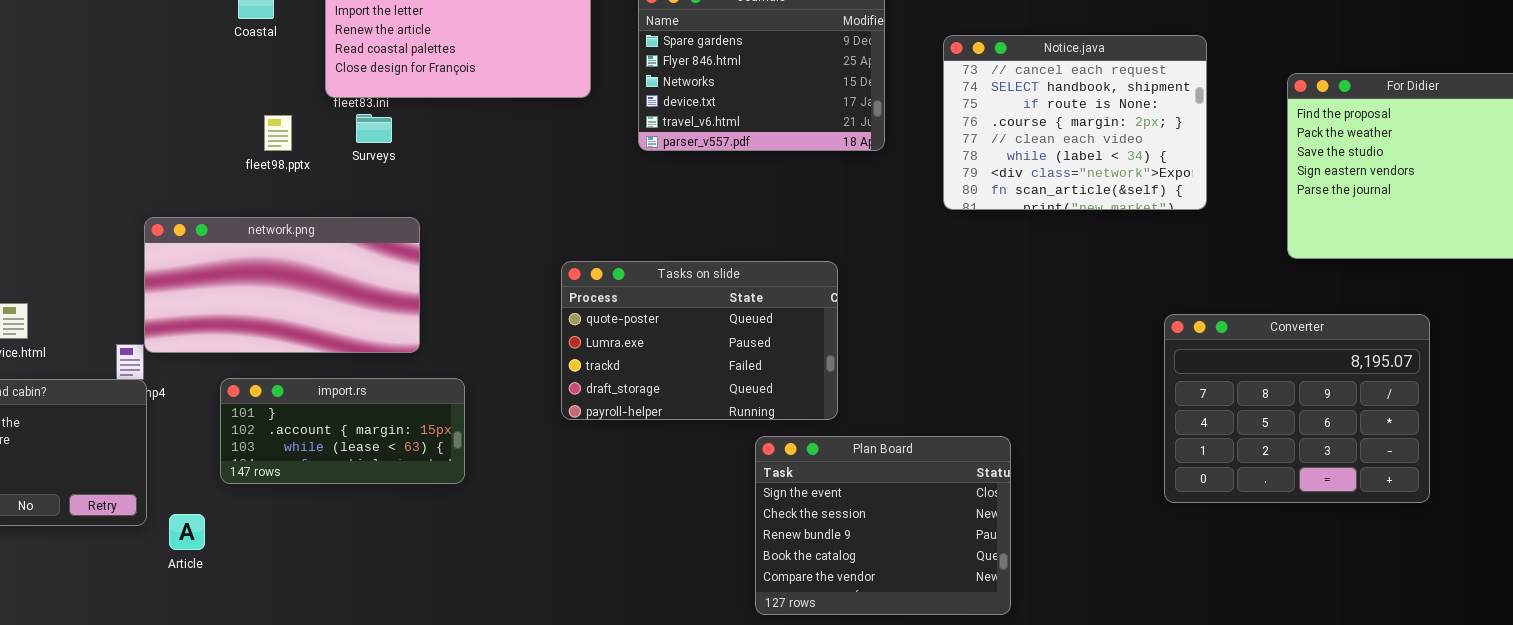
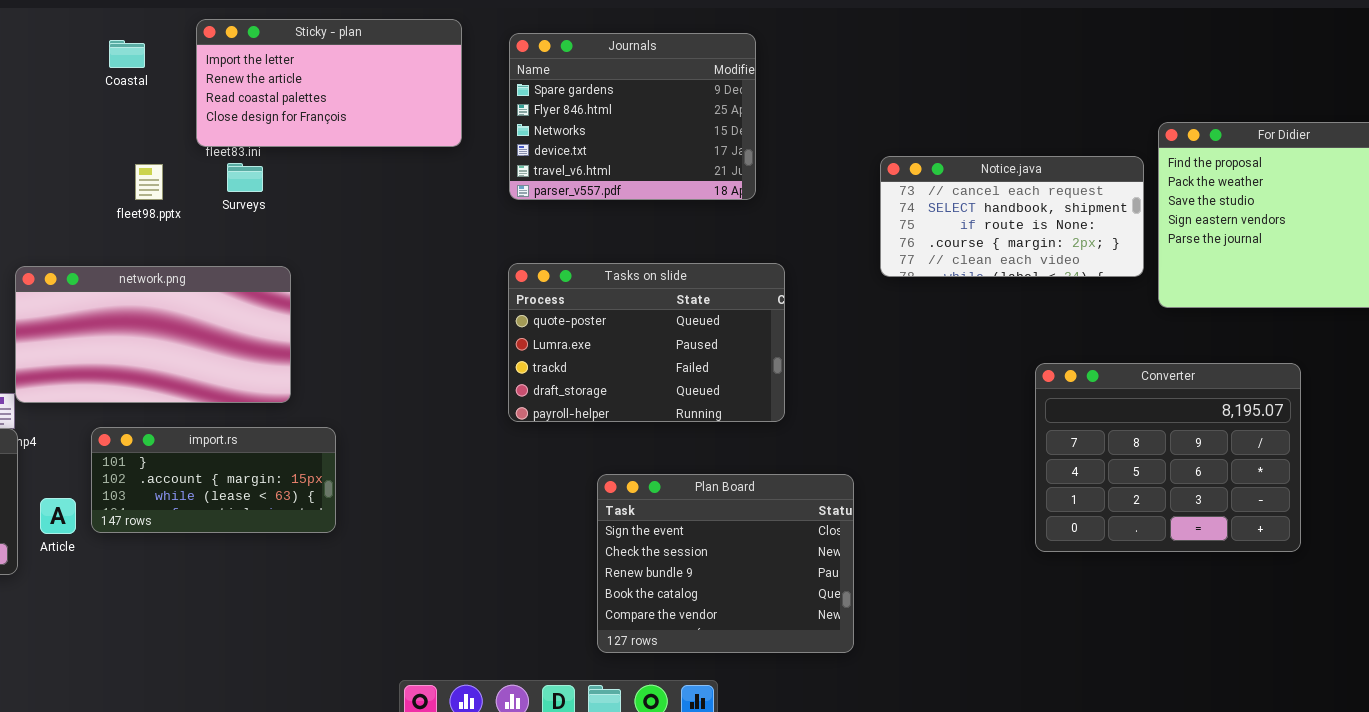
Notice.java: [943,35,1207,210] -> [880,156,1144,277], moved, resized
Tasks on slide: [561,261,838,420] -> [508,263,785,422], moved
Plan Board: [755,436,1011,615] -> [597,474,854,653], moved
Article: [169,514,205,550] -> [40,498,76,534], moved

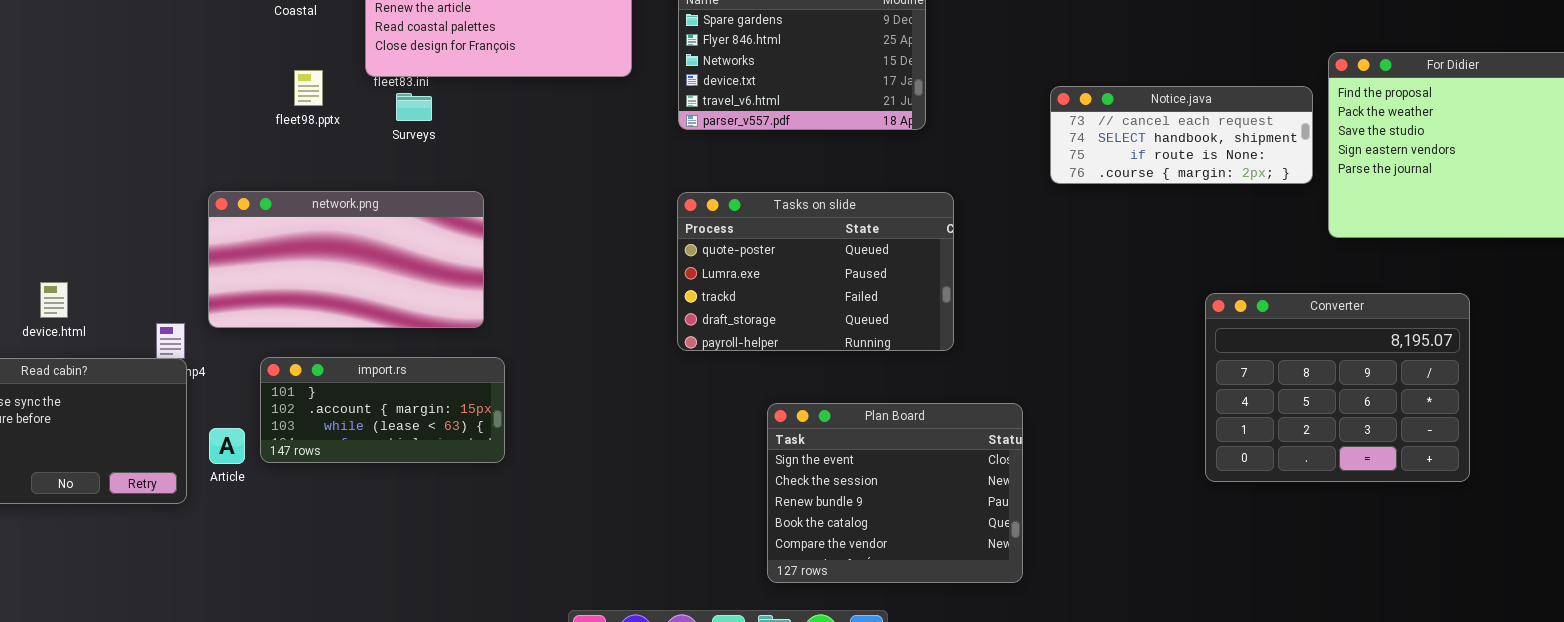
Notice.java: [880,156,1144,277] -> [1050,86,1313,184], resized
fleet98.pptx: [135,164,163,200] -> [294,70,323,106], moved
network.png: [15,266,291,403] -> [208,191,484,328], moved

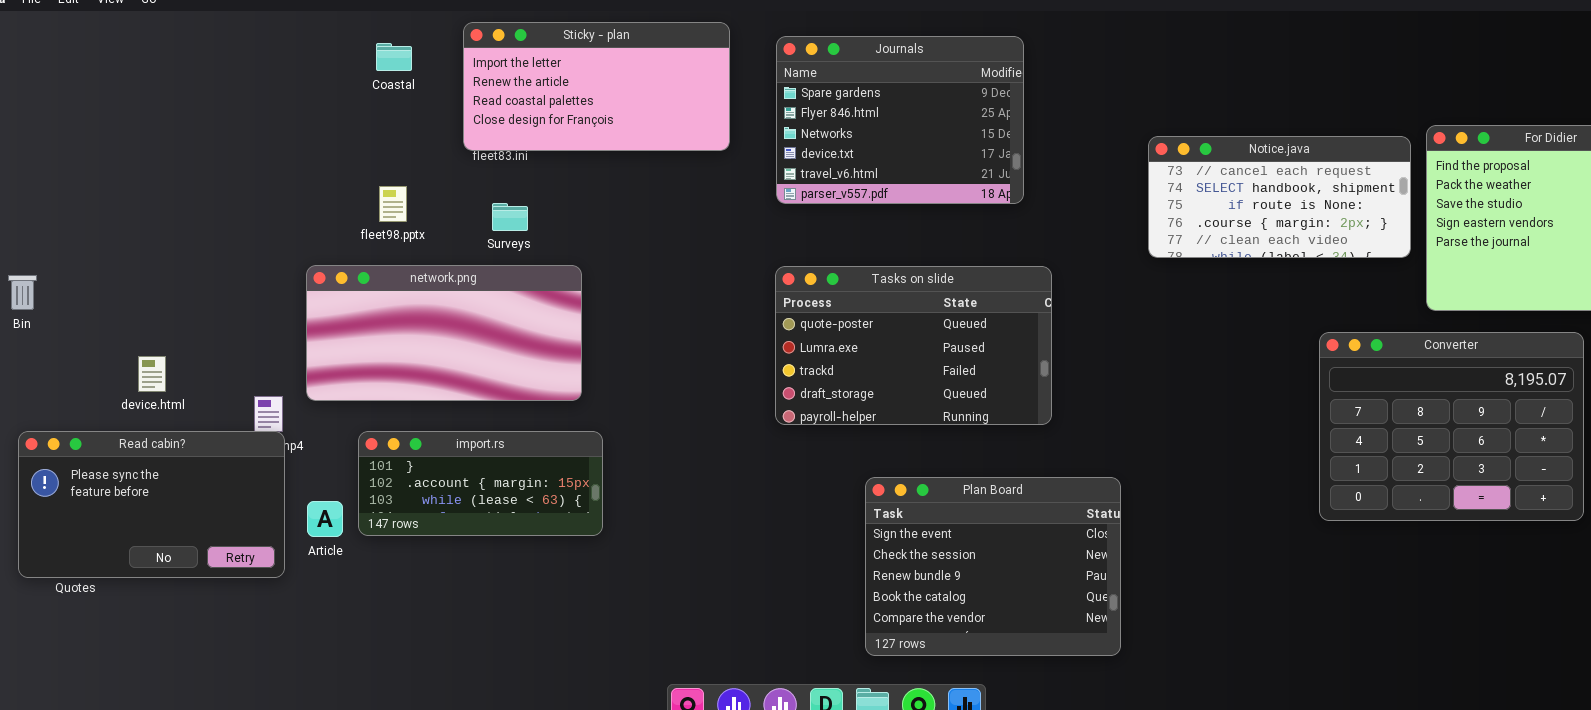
fleet98.pptx: [294,70,323,106] -> [379,186,407,222], moved
Notice.java: [1050,86,1313,184] -> [1148,136,1411,258], resized
Surveys: [396,93,432,121] -> [492,203,528,231], moved
Converter: [1205,293,1470,482] -> [1319,332,1584,521], moved

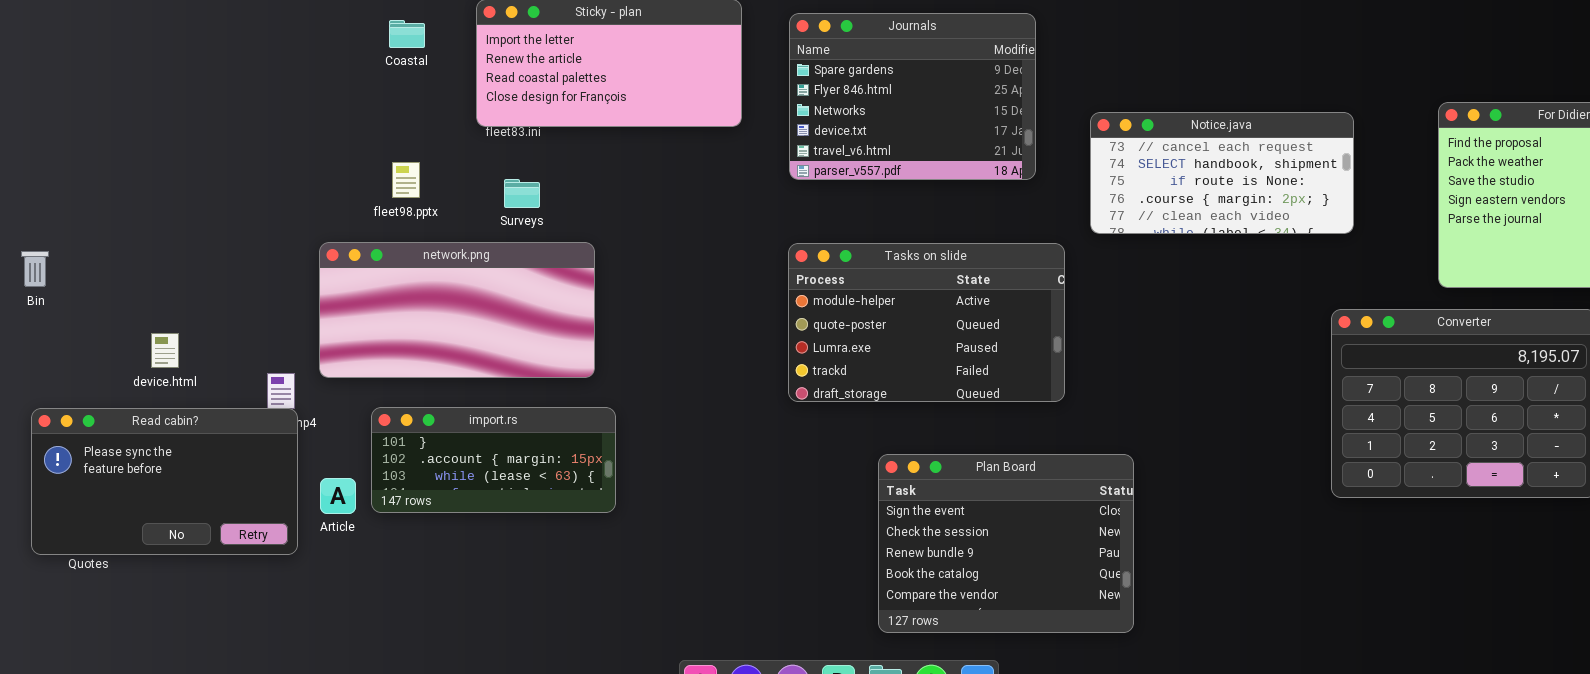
Notice.java: [1148,136,1411,258] -> [1090,112,1354,234], moved
Tasks on slide: [775,266,1052,425] -> [788,243,1065,402], scrolled up 1 row

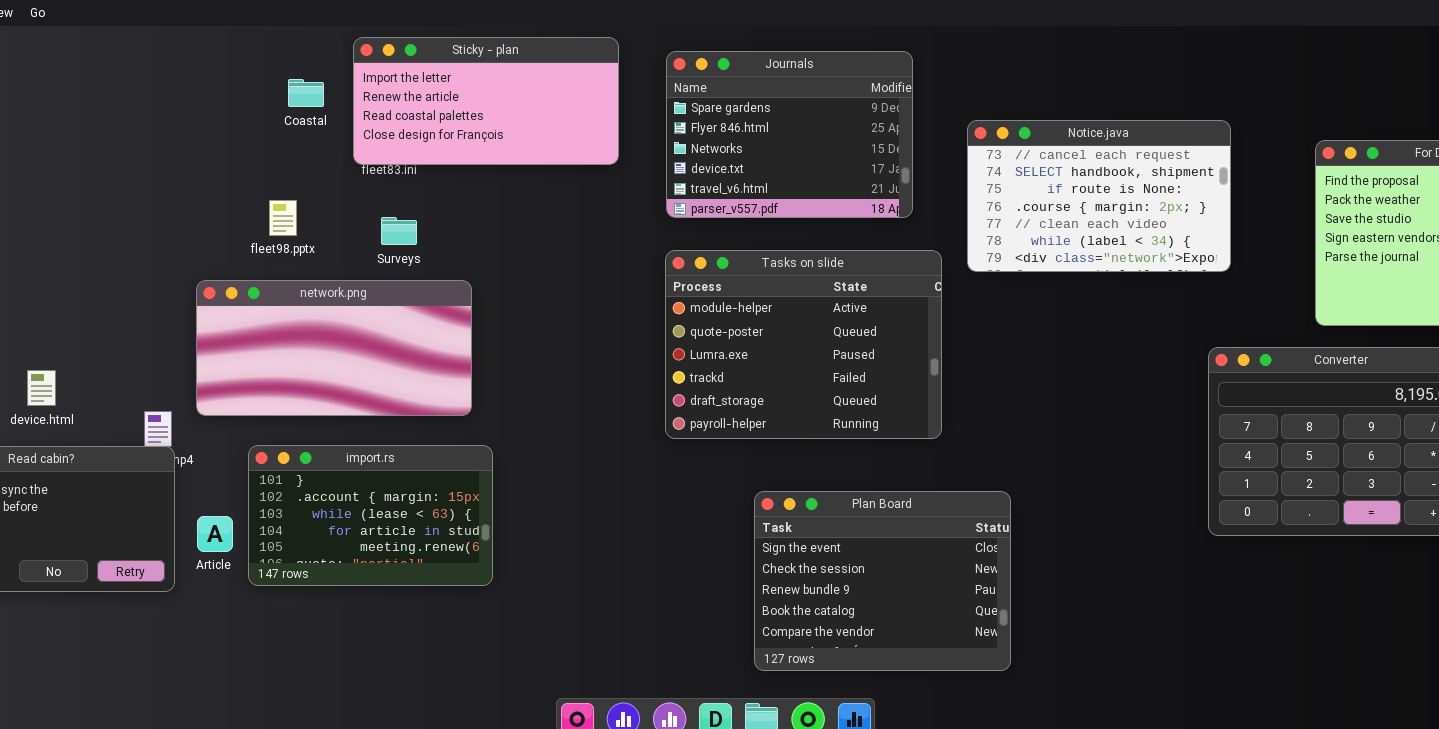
Coastal: [389,20,425,48] -> [288,79,324,107], moved
Notice.java: [1090,112,1354,234] -> [967,120,1231,272], resized
Tasks on slide: [788,243,1065,402] -> [665,250,942,439], resized
import.rs: [371,407,616,513] -> [248,445,493,586], resized

